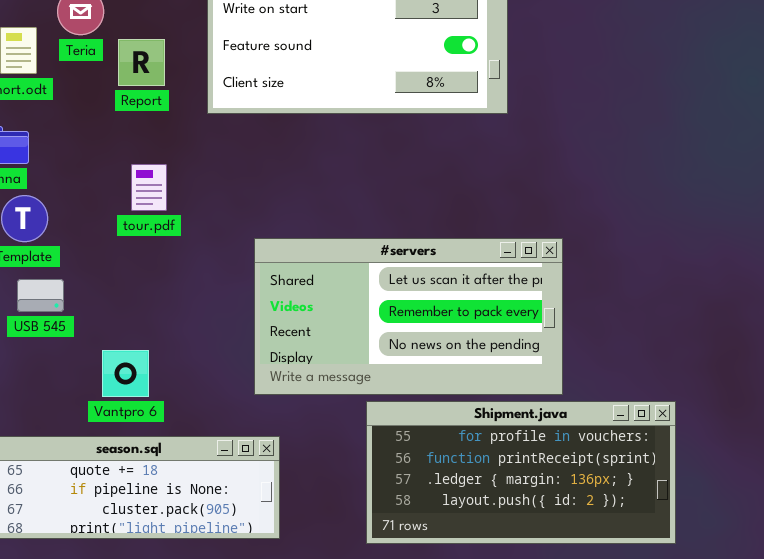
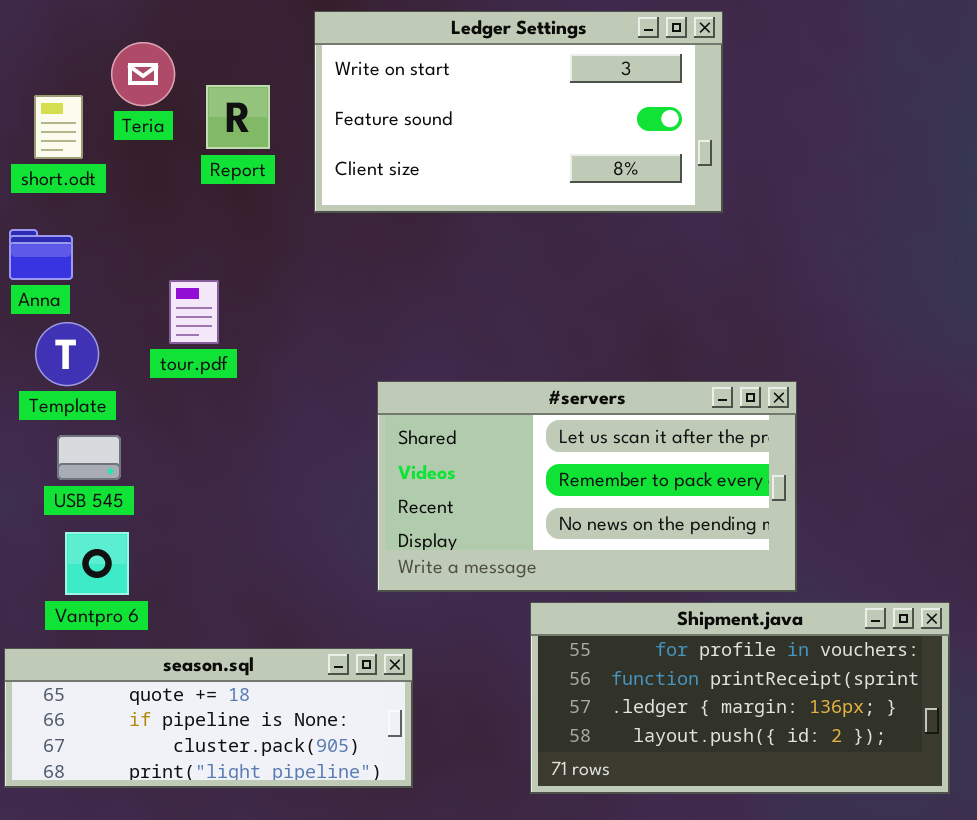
Report: [118,39,165,86] -> [206,85,270,149], moved
tour.pdf: [131,164,167,211] -> [169,280,219,344], moved
Vantpro 6: [102,350,149,397] -> [65,532,129,595], moved

